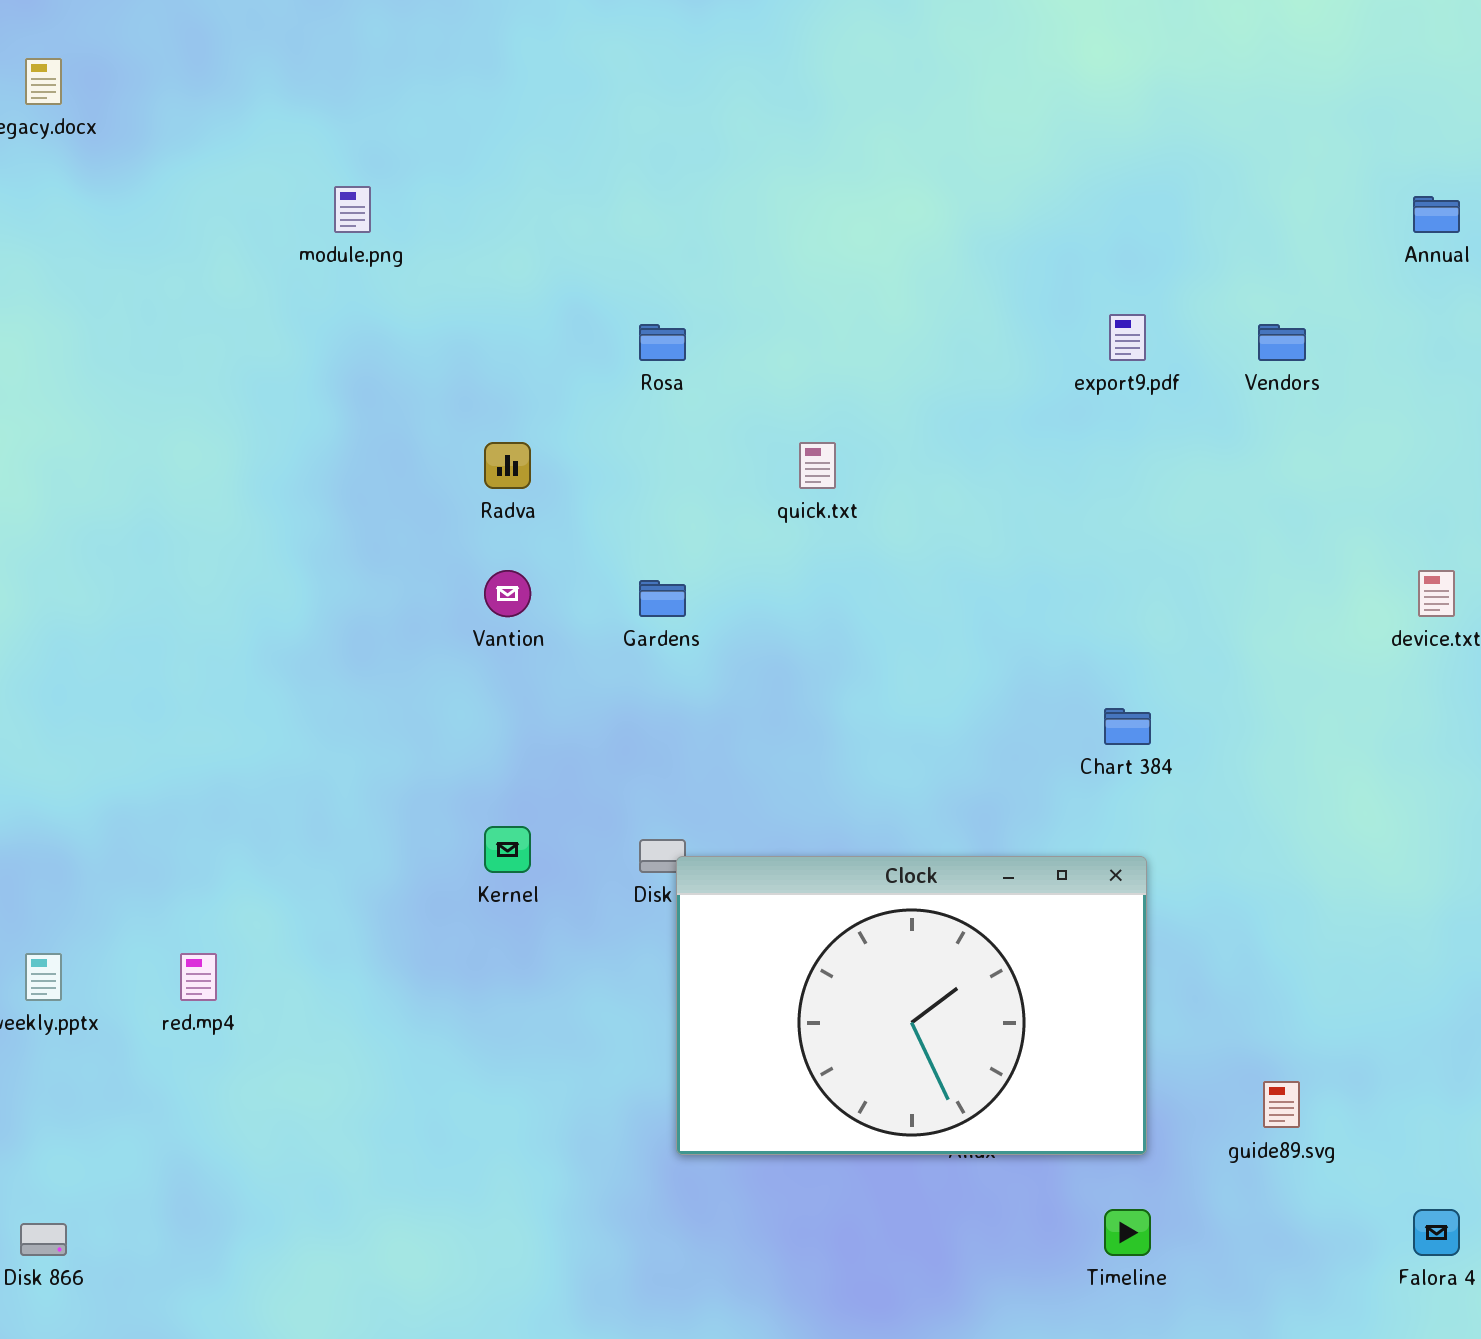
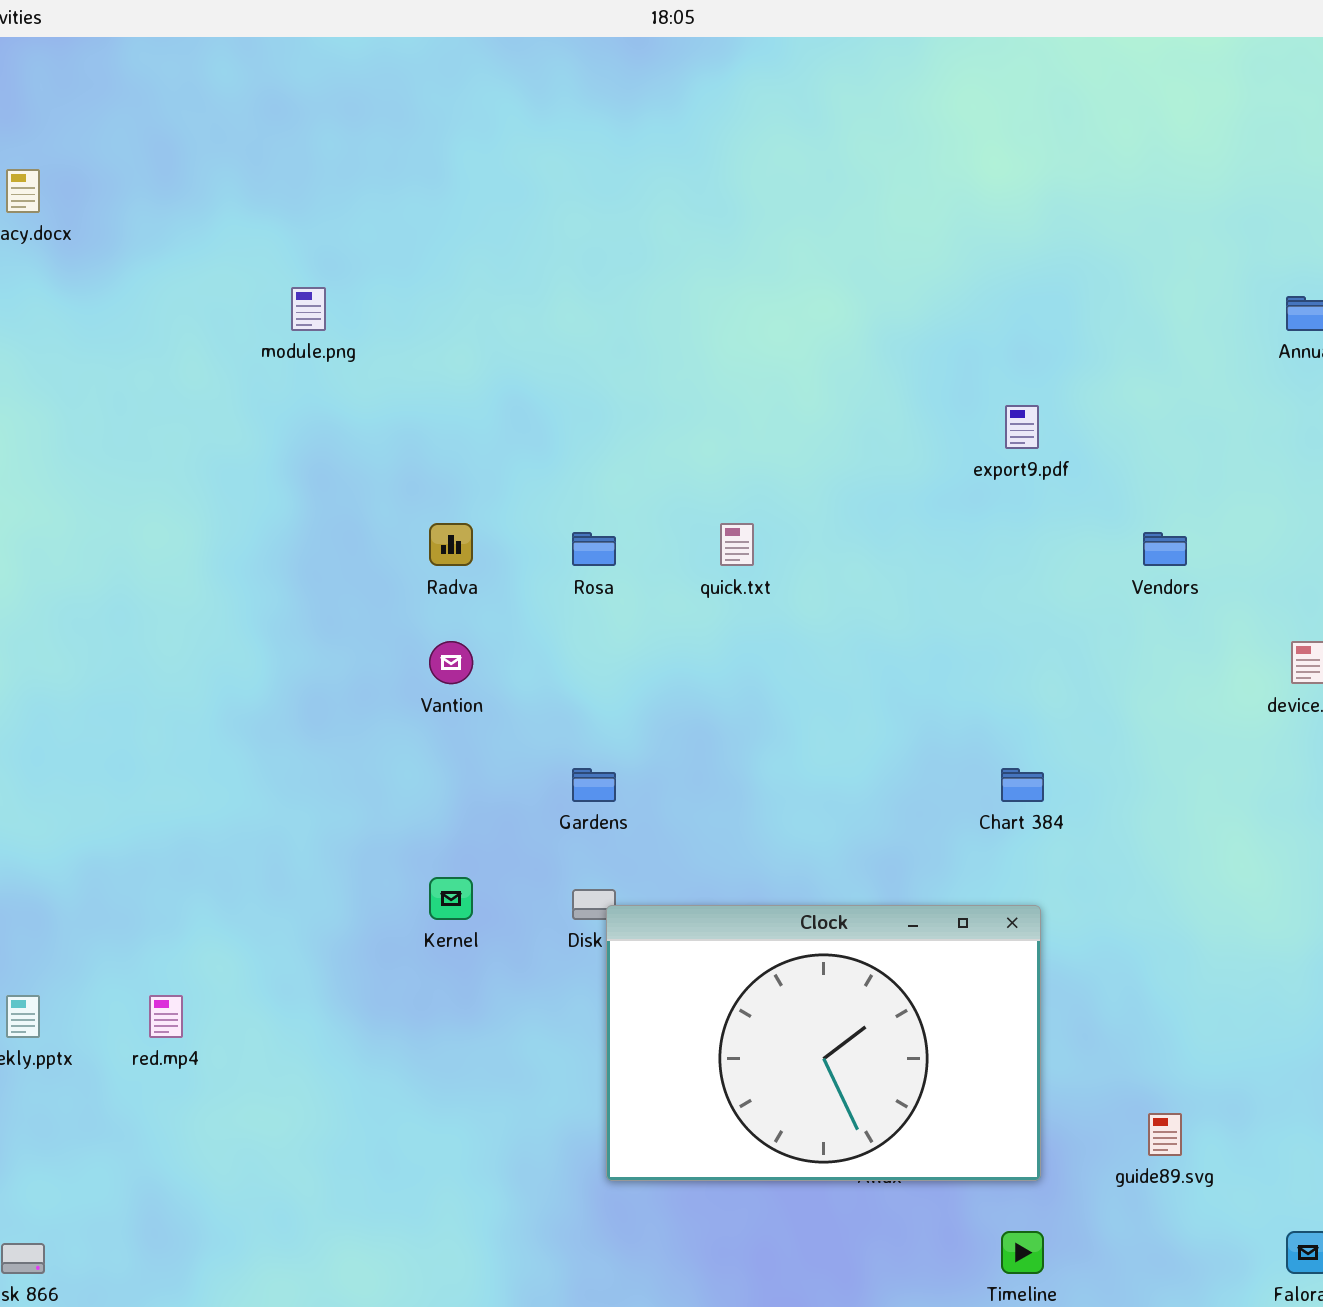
Rosa: [639,324,686,361] -> [572,532,616,566], moved
Vendors: [1258,324,1306,361] -> [1143,532,1187,566], moved
Gardens: [639,580,686,617] -> [572,768,616,802], moved

